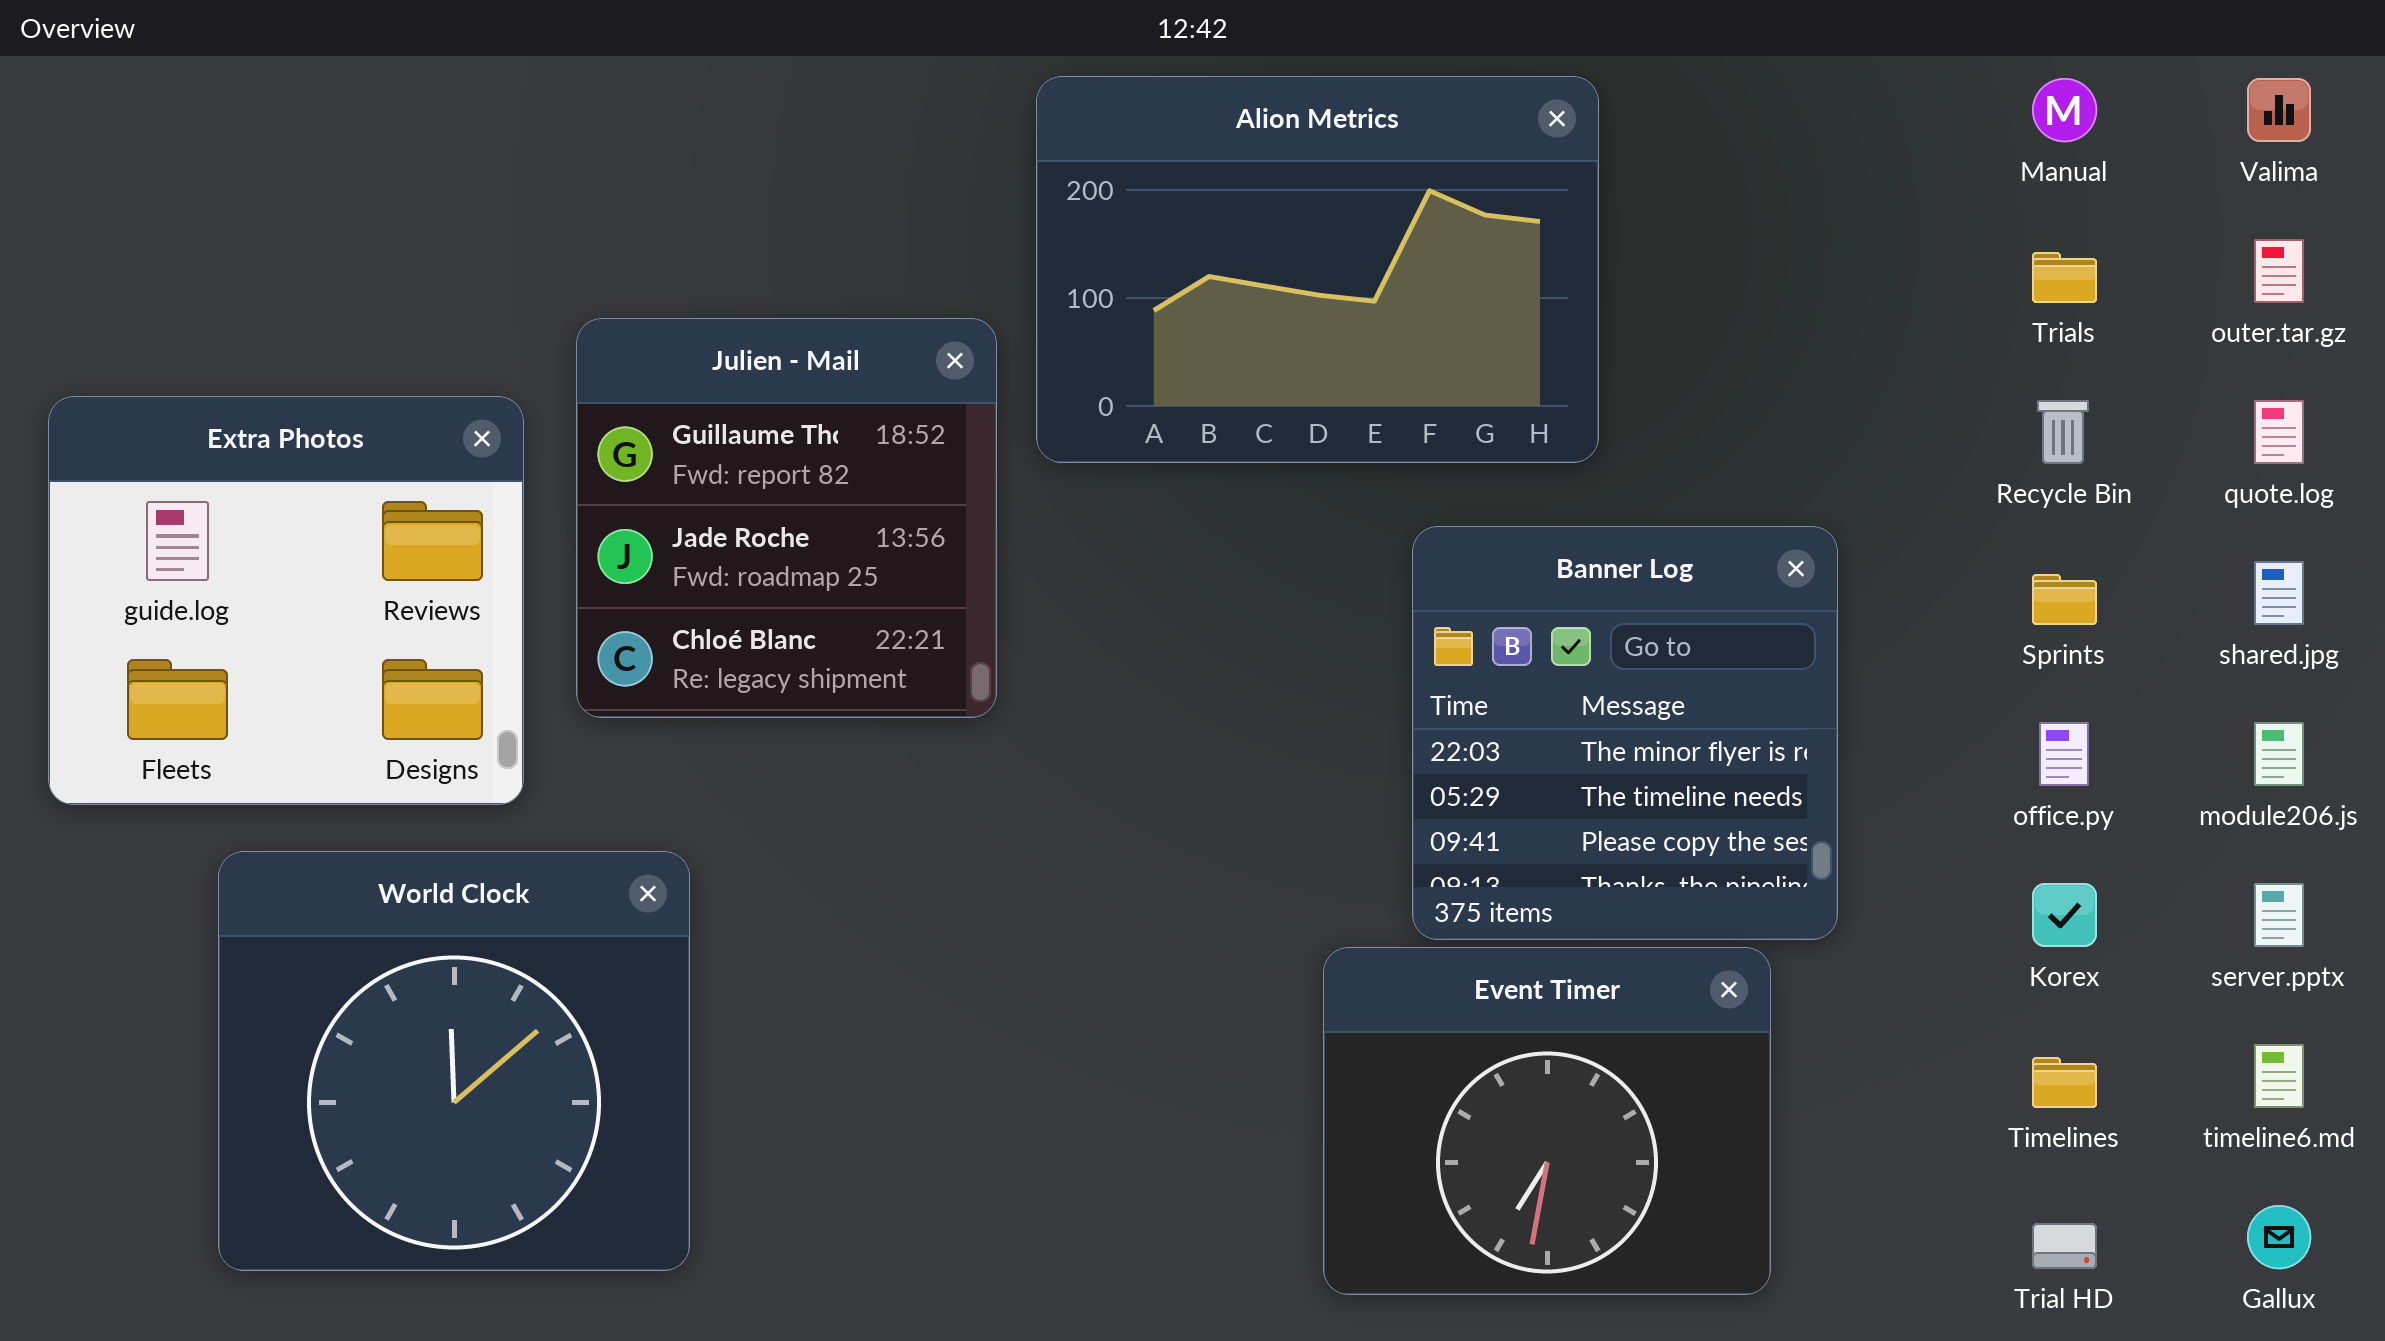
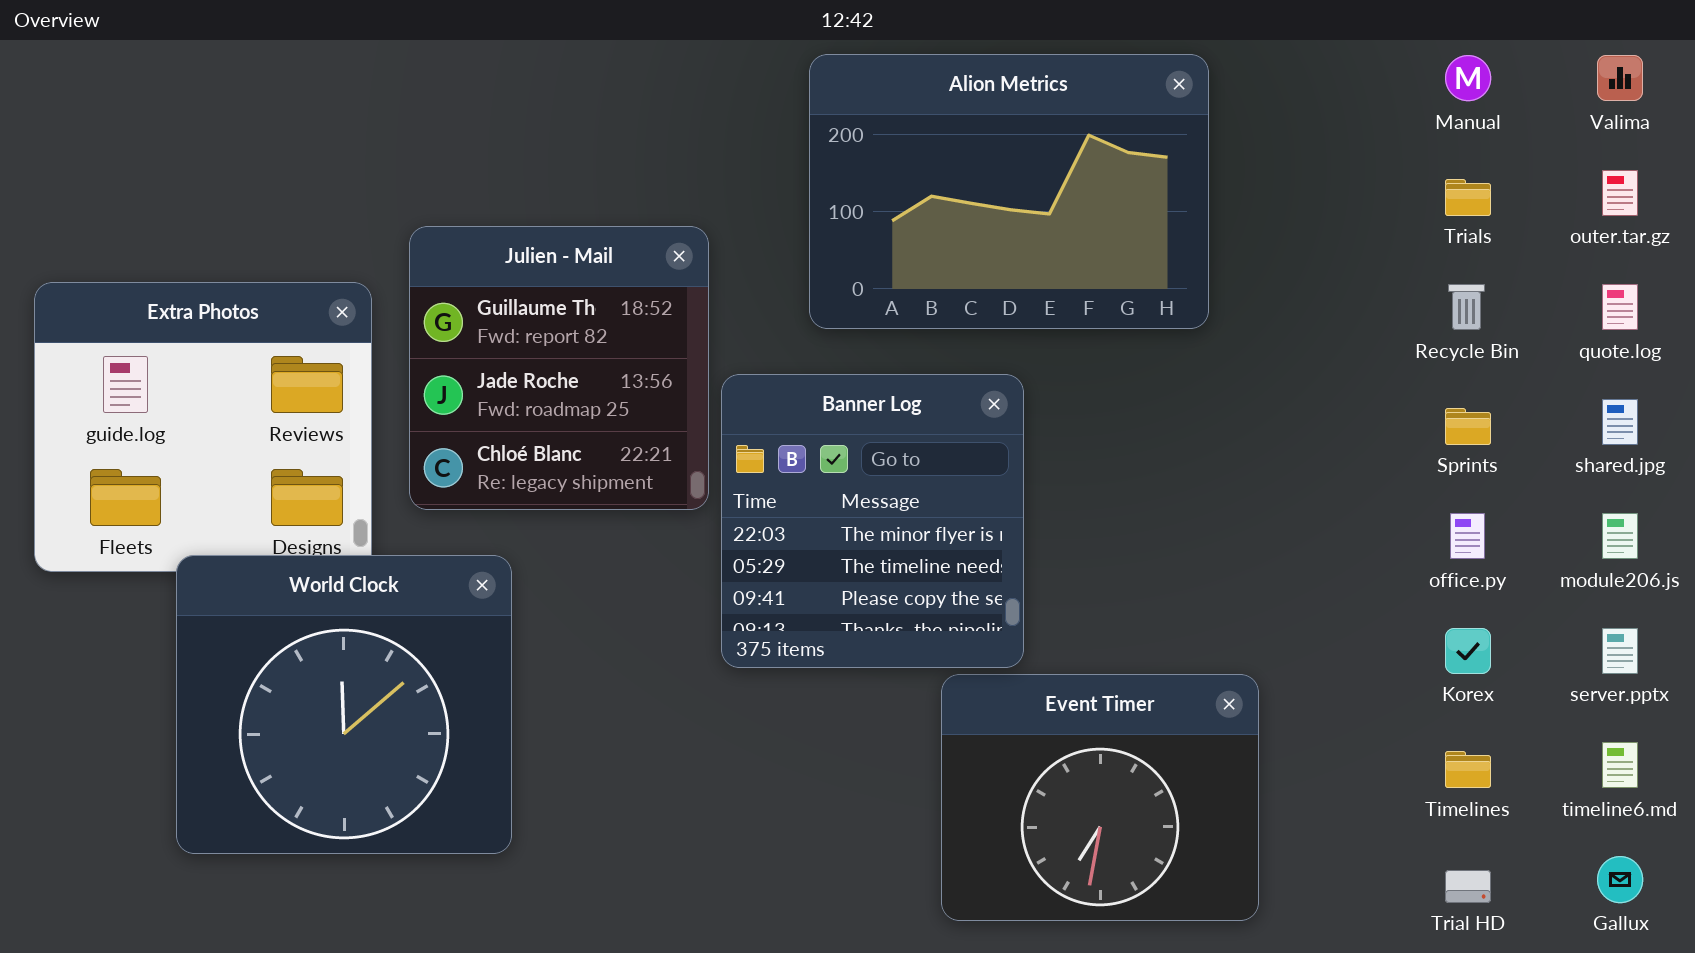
Alion Metrics: [1036,76,1599,463] -> [809,54,1209,329], moved
Banner Log: [1412,526,1838,940] -> [721,374,1024,668], moved
World Clock: [218,851,690,1271] -> [176,555,512,854], moved

